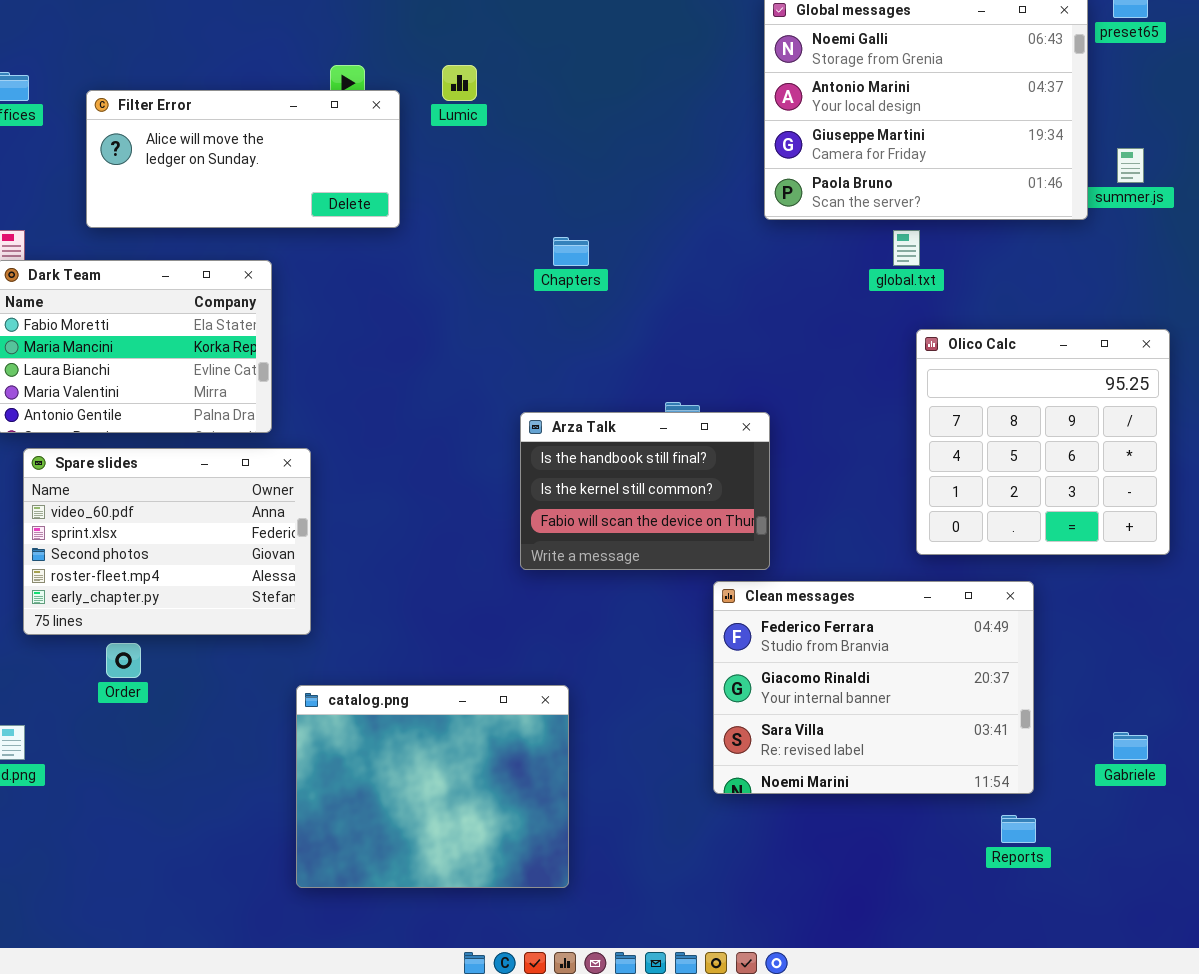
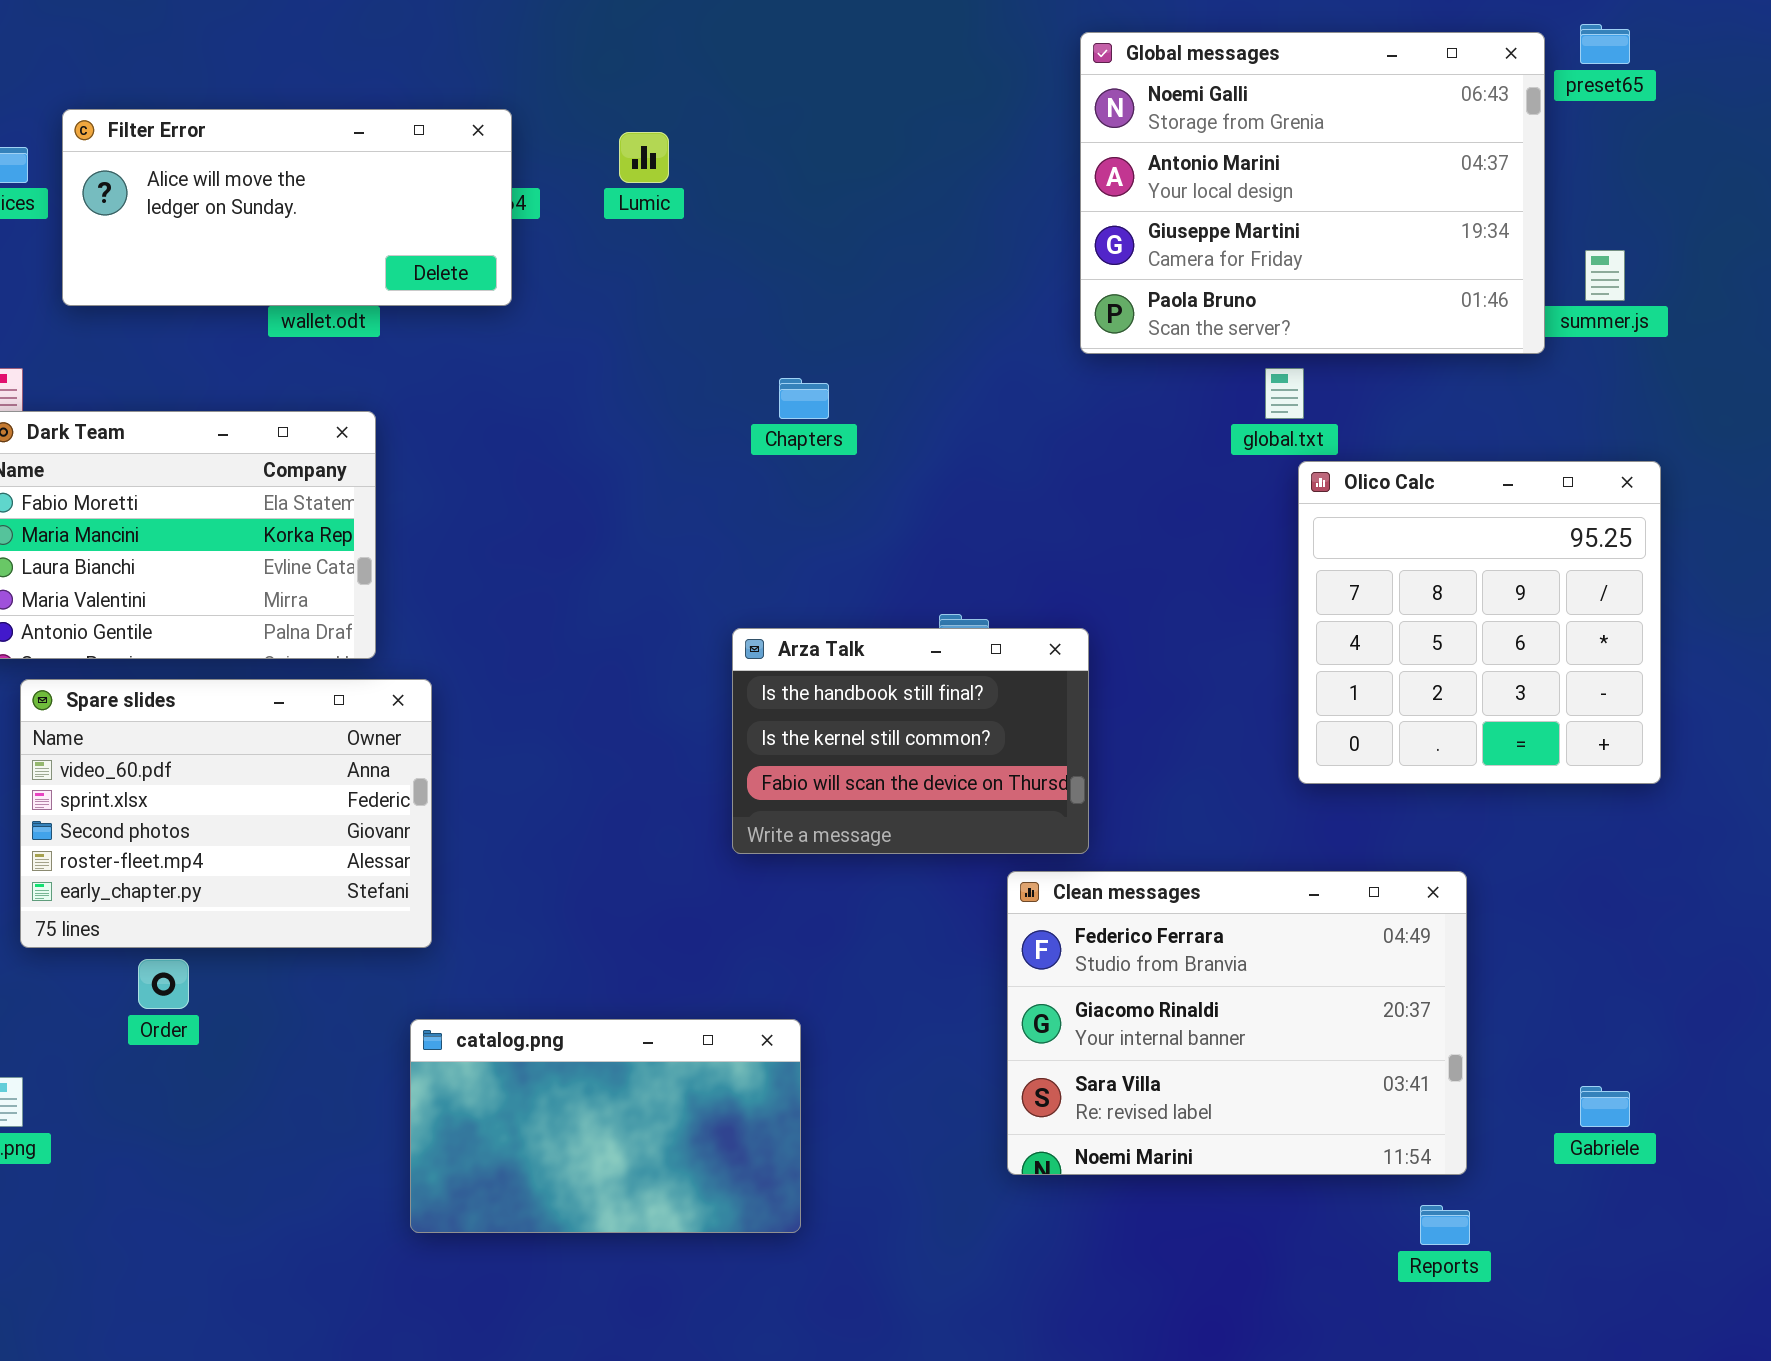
Filter Error: [86,90,400,228] -> [62,109,512,306], moved
Olico Calc: [916,329,1170,555] -> [1298,461,1661,784], moved
catalog.png: [296,685,569,888] -> [410,1019,801,1233], resized

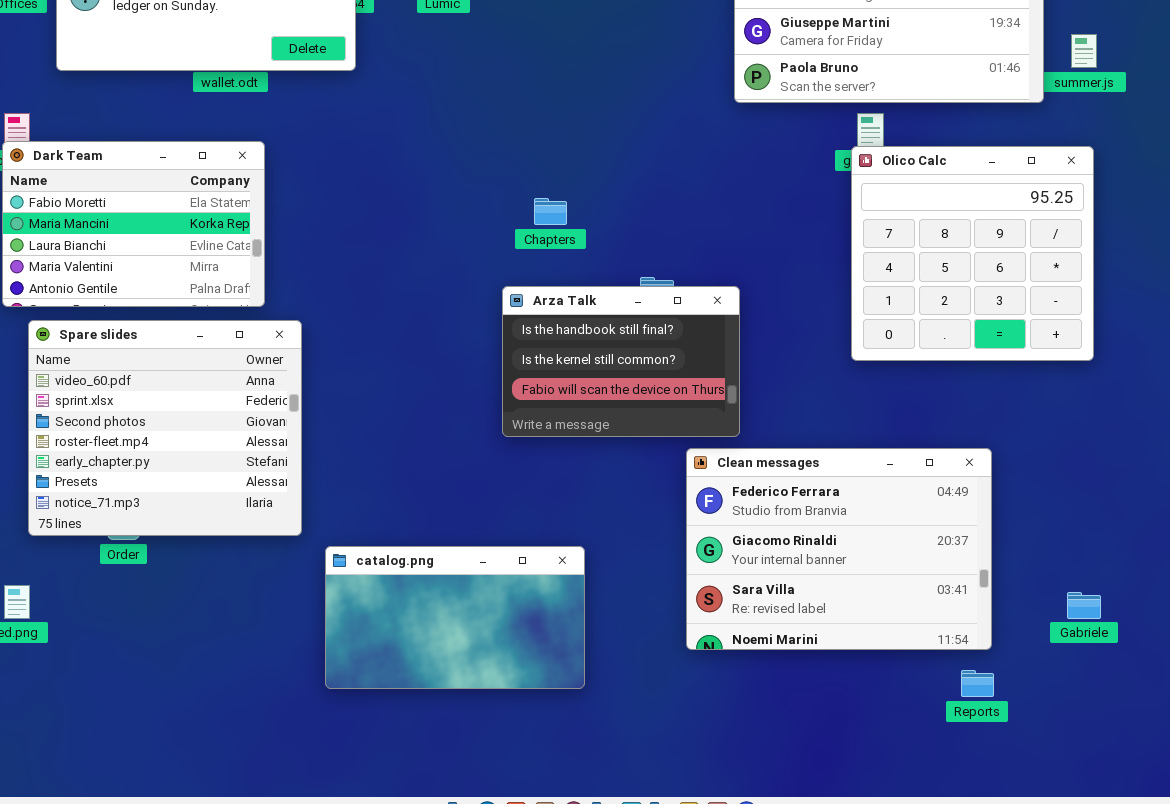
Chapters: [779,378,829,419] -> [534,198,567,225], moved
Olico Calc: [1298,461,1661,784] -> [851,146,1094,361], moved
Spare slides: [20,679,432,948] -> [28,320,302,536], resized
catalog.png: [410,1019,801,1233] -> [325,546,585,689], moved

